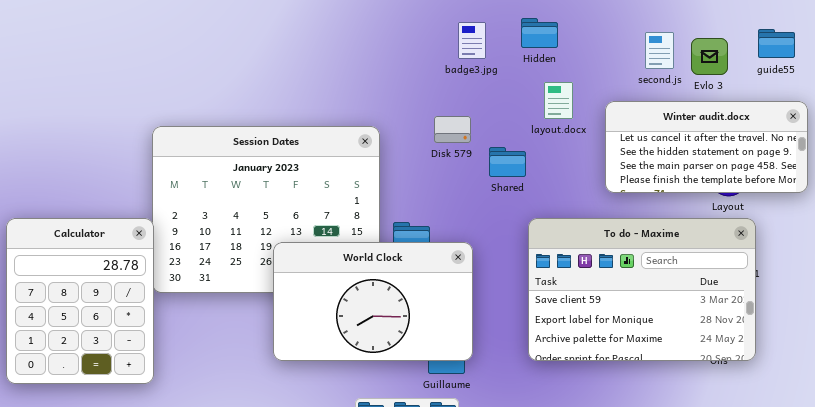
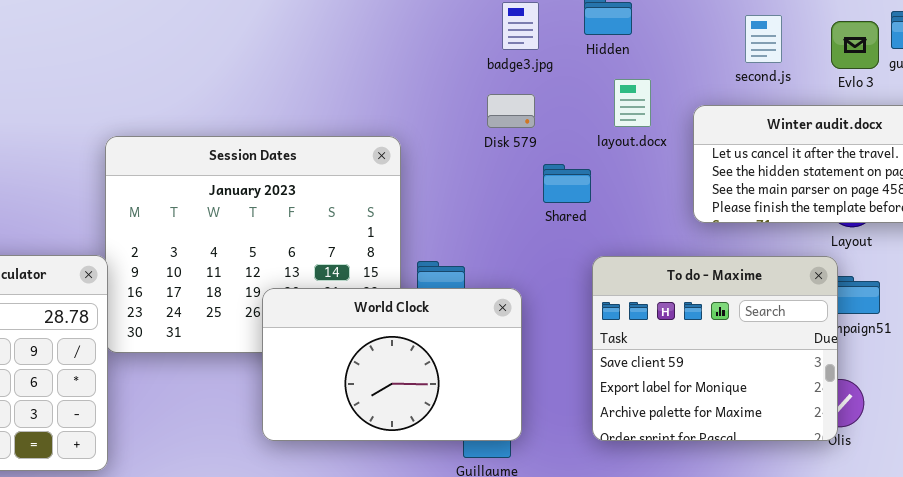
Evlo 3: [691,38,728,75] -> [831,21,879,69], moved
Disk 579: [434,116,471,143] -> [487,94,535,128], moved
To do - Maxime: [528,218,756,361] -> [592,256,838,441], resized

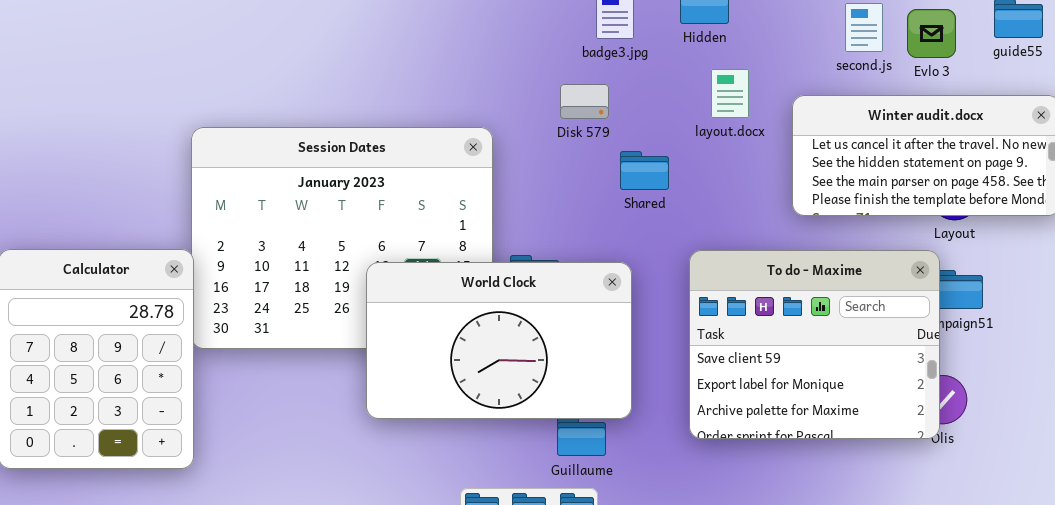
Evlo 3: [831,21,879,69] -> [907,9,956,58], moved
Disk 579: [487,94,535,128] -> [560,84,609,119], moved
Shared: [543,164,591,203] -> [620,151,669,190], moved
World Clock: [262,288,522,441] -> [366,262,632,419], moved

